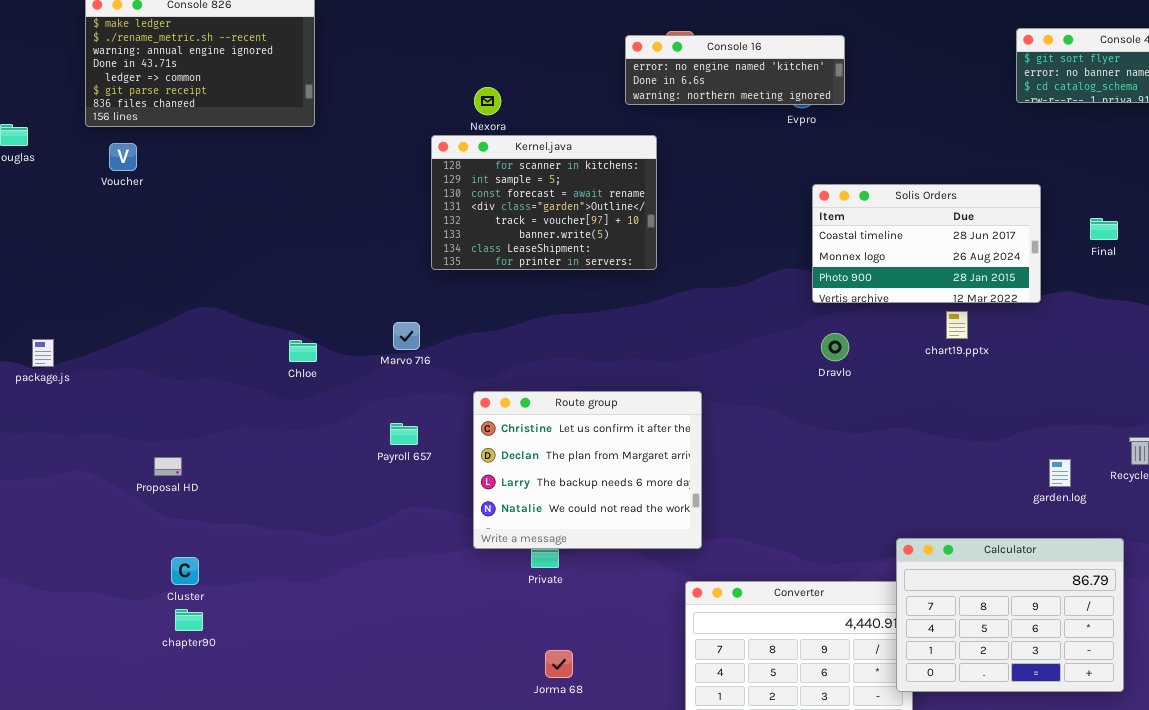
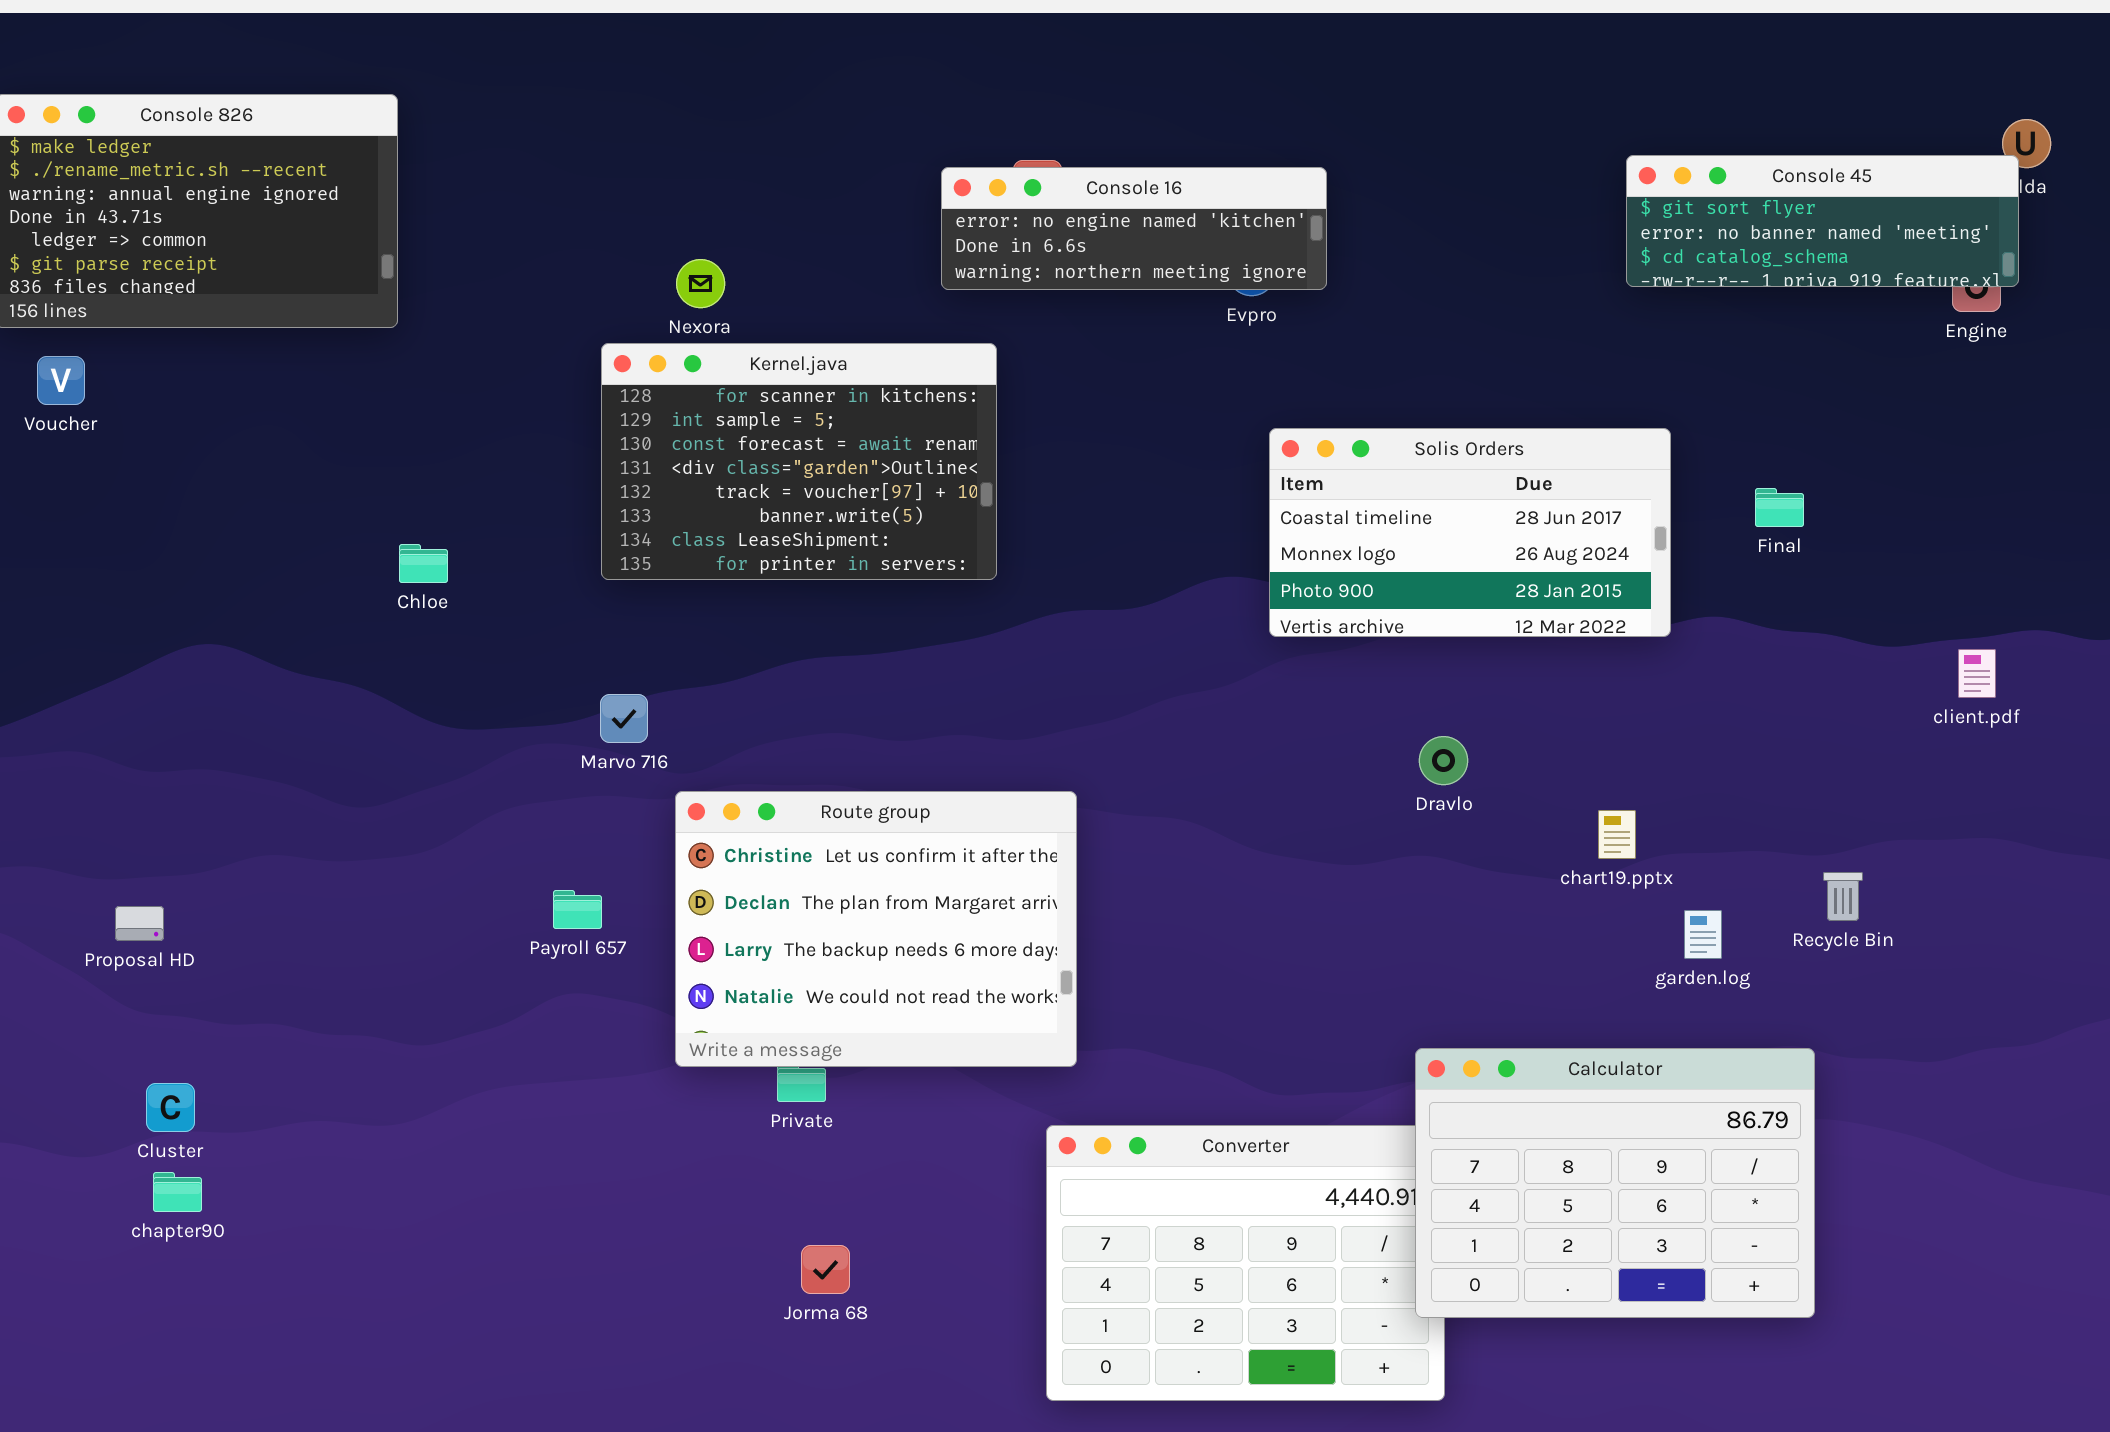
chart19.pptx: [946,311,968,339] -> [1598,810,1636,859], moved
Marvo 716: [393,322,420,350] -> [600,694,648,743], moved
Dravlo: [821,333,849,361] -> [1419,736,1468,785], moved
Chloe: [289,340,317,362] -> [399,544,448,583], moved
Payroll 657: [390,423,418,445] -> [553,890,602,929], moved

